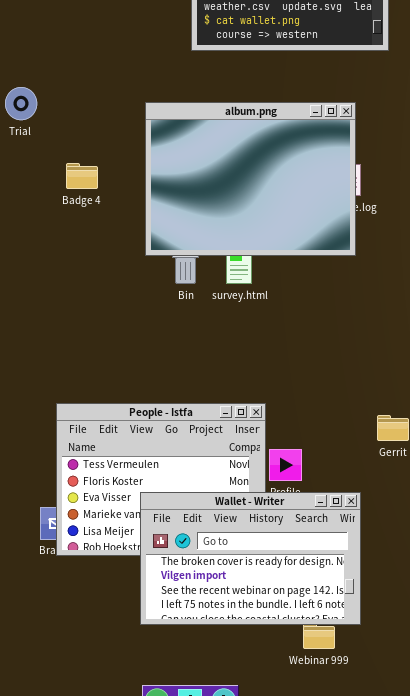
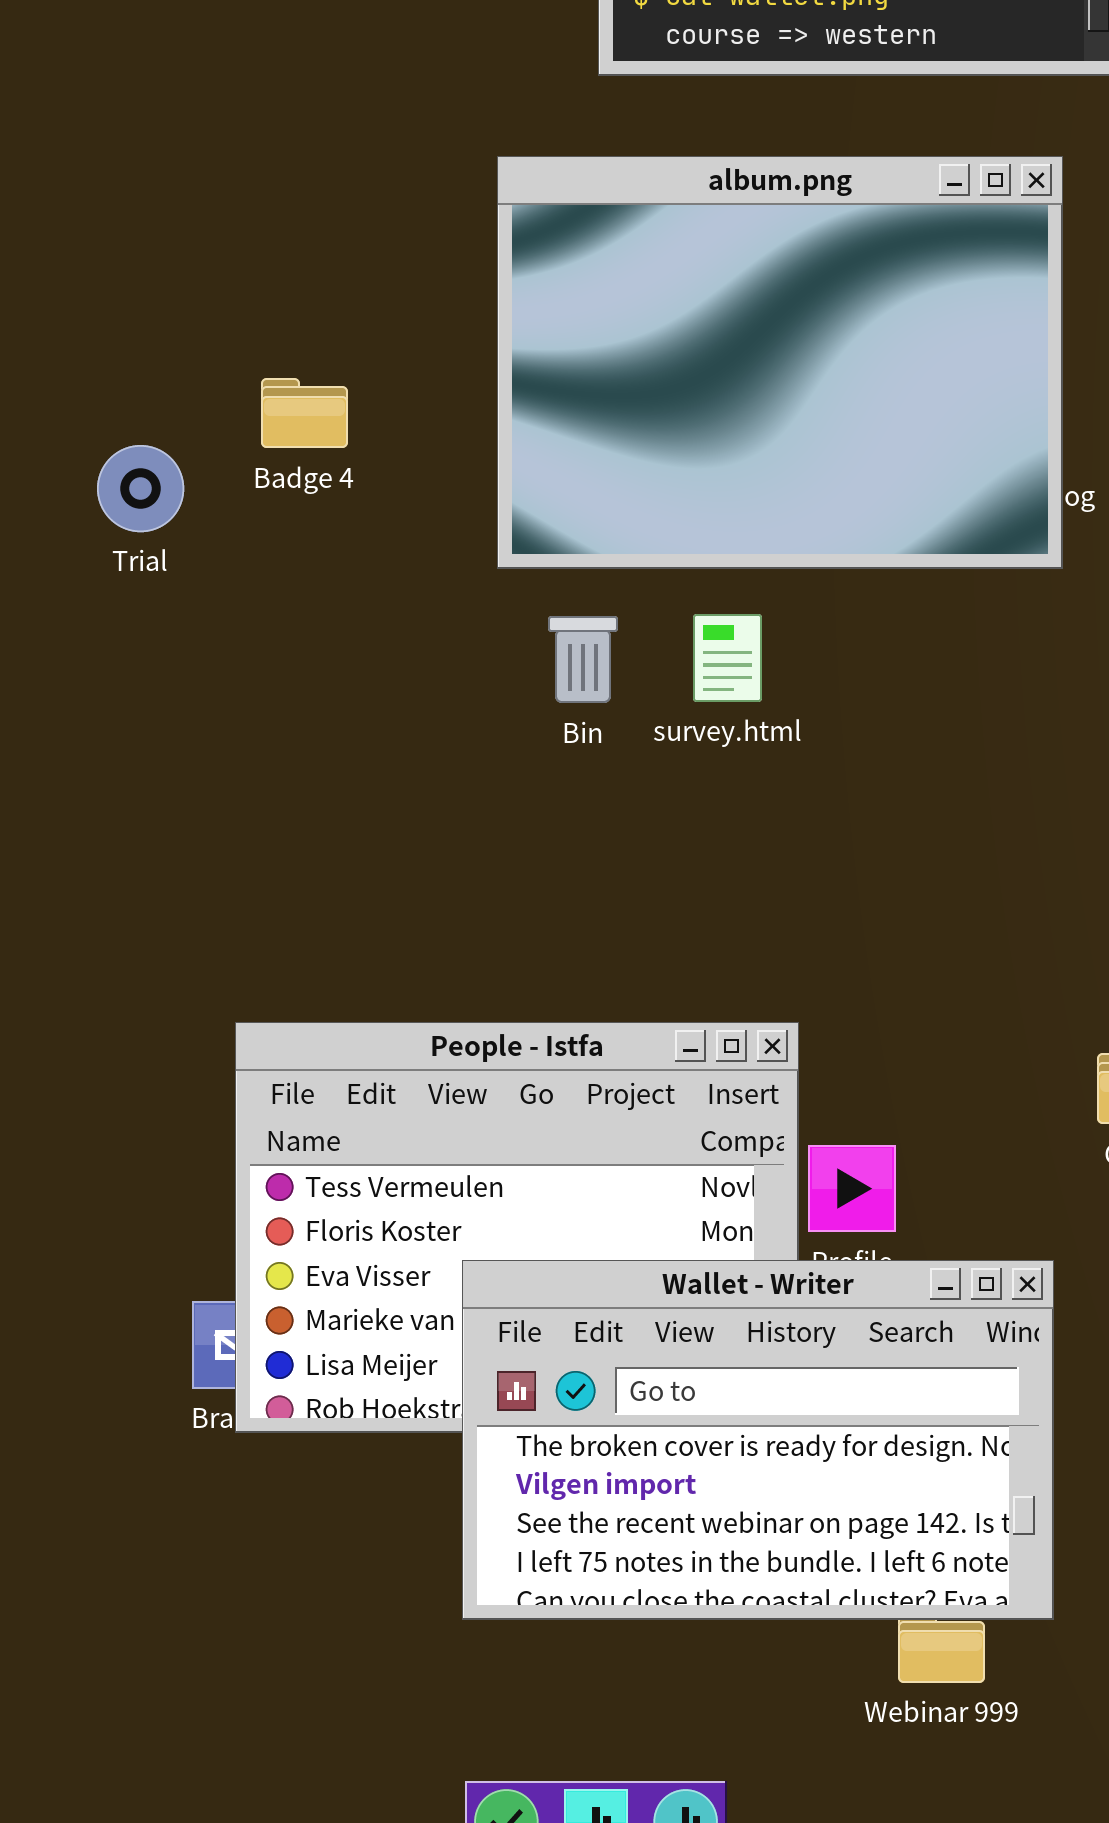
Trial: [5,87,37,120] -> [97,445,184,532], moved
album.png: [145,102,356,256] -> [497,156,1063,569], moved

